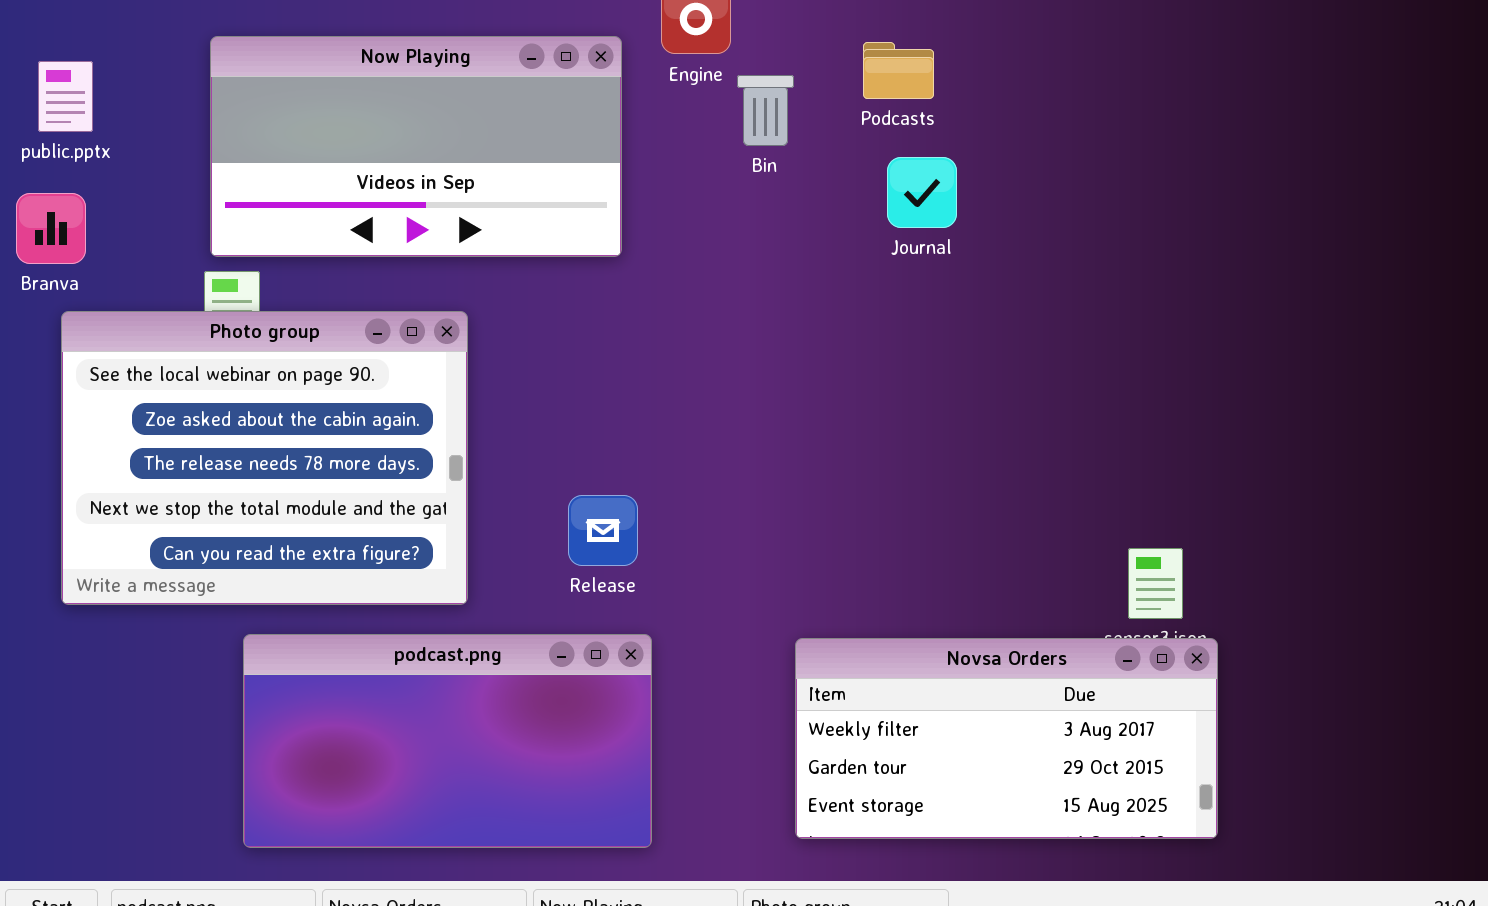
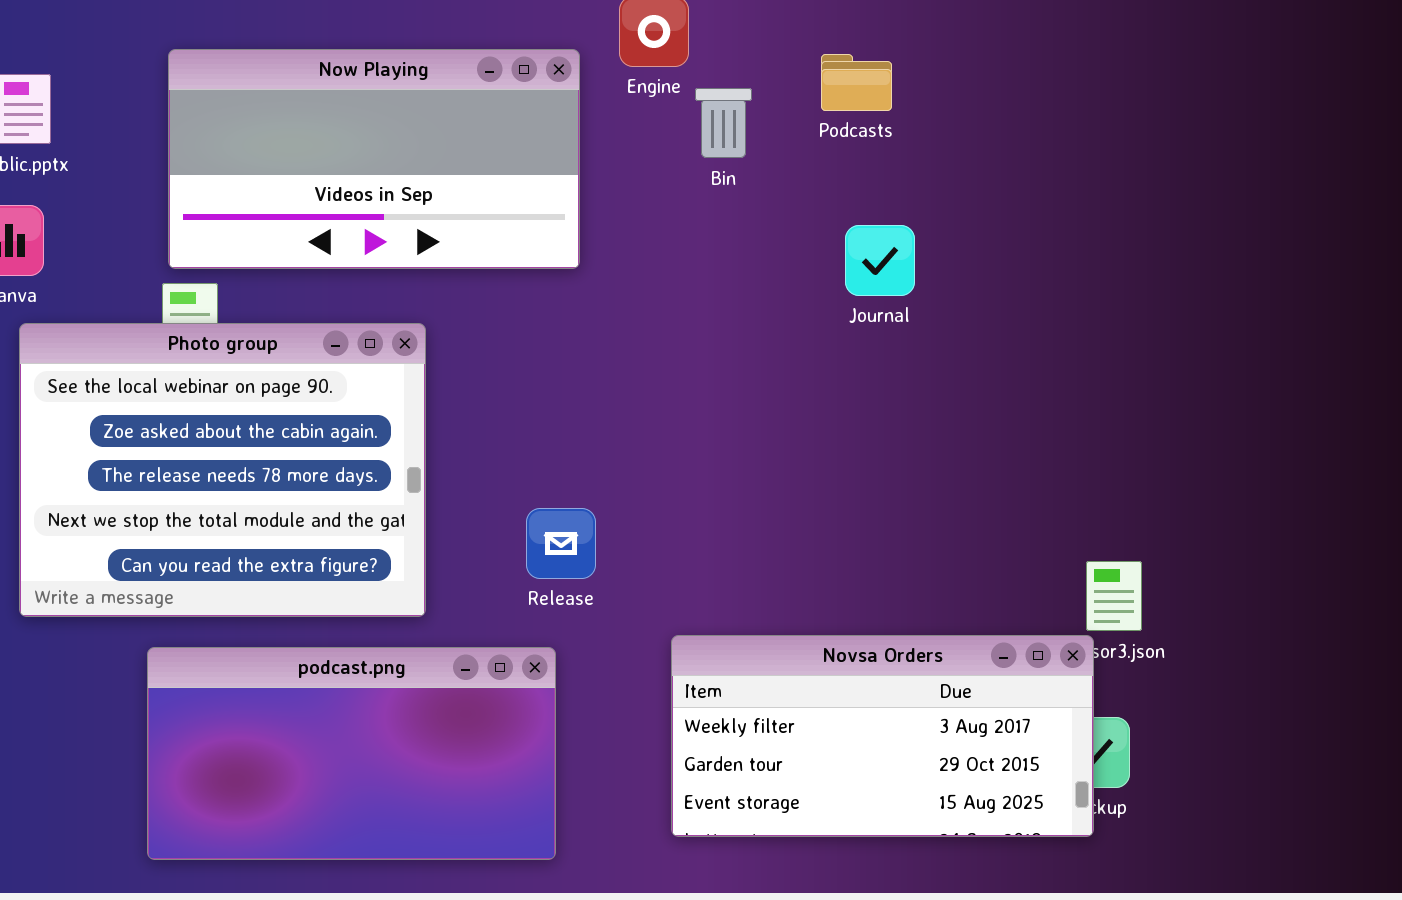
Journal: [887,157,957,228] -> [845,225,915,296], moved
podcast.png: [243,634,652,848] -> [147,647,556,860], moved
Novsa Orders: [795,638,1218,839] -> [671,635,1094,837], moved

